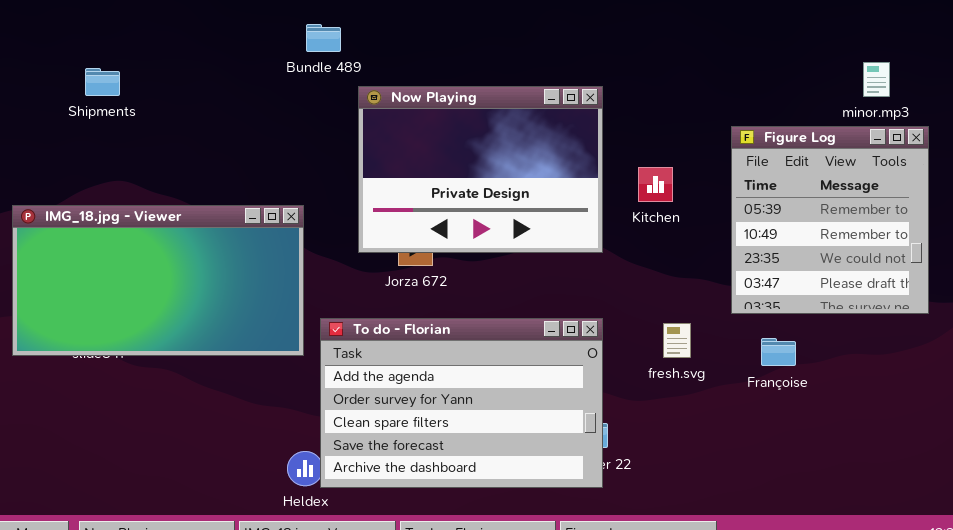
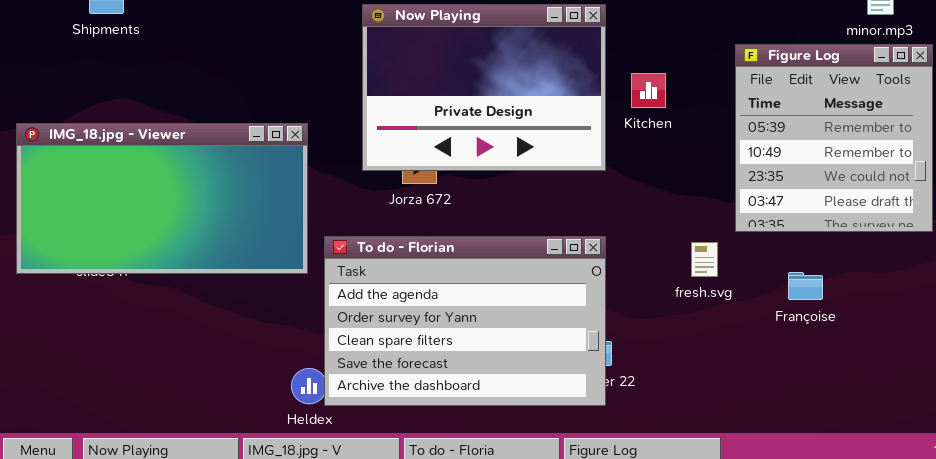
Kitchen: [638,167,673,202] -> [631,73,666,108], moved
fresh.svg: [663,323,691,358] -> [691,242,718,277], moved
Françoise: [761,338,796,366] -> [788,272,823,300], moved

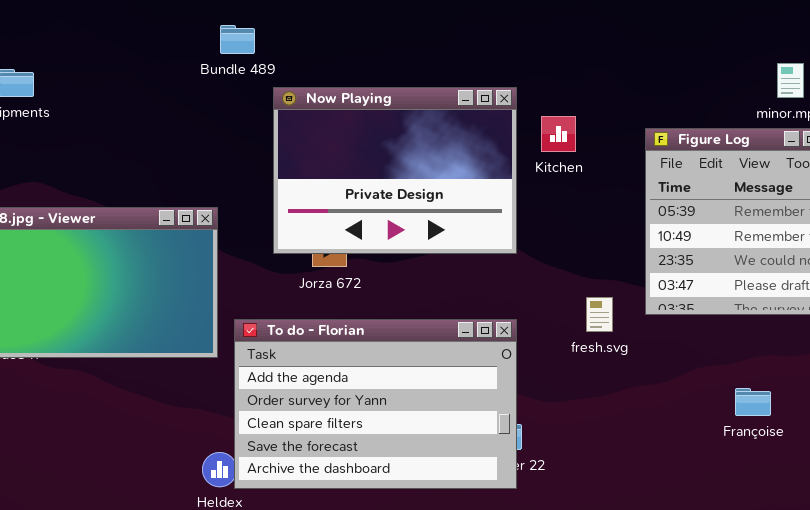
Kitchen: [631,73,666,108] -> [541,116,576,152], moved
fresh.svg: [691,242,718,277] -> [586,297,613,332], moved
Françoise: [788,272,823,300] -> [735,388,771,416], moved

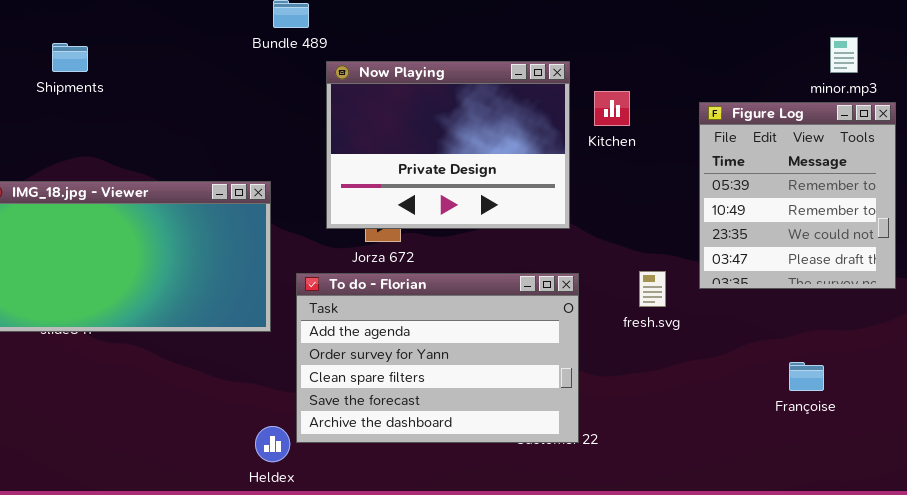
To do - Florian: [234,319,517,489] -> [296,273,579,443], moved

